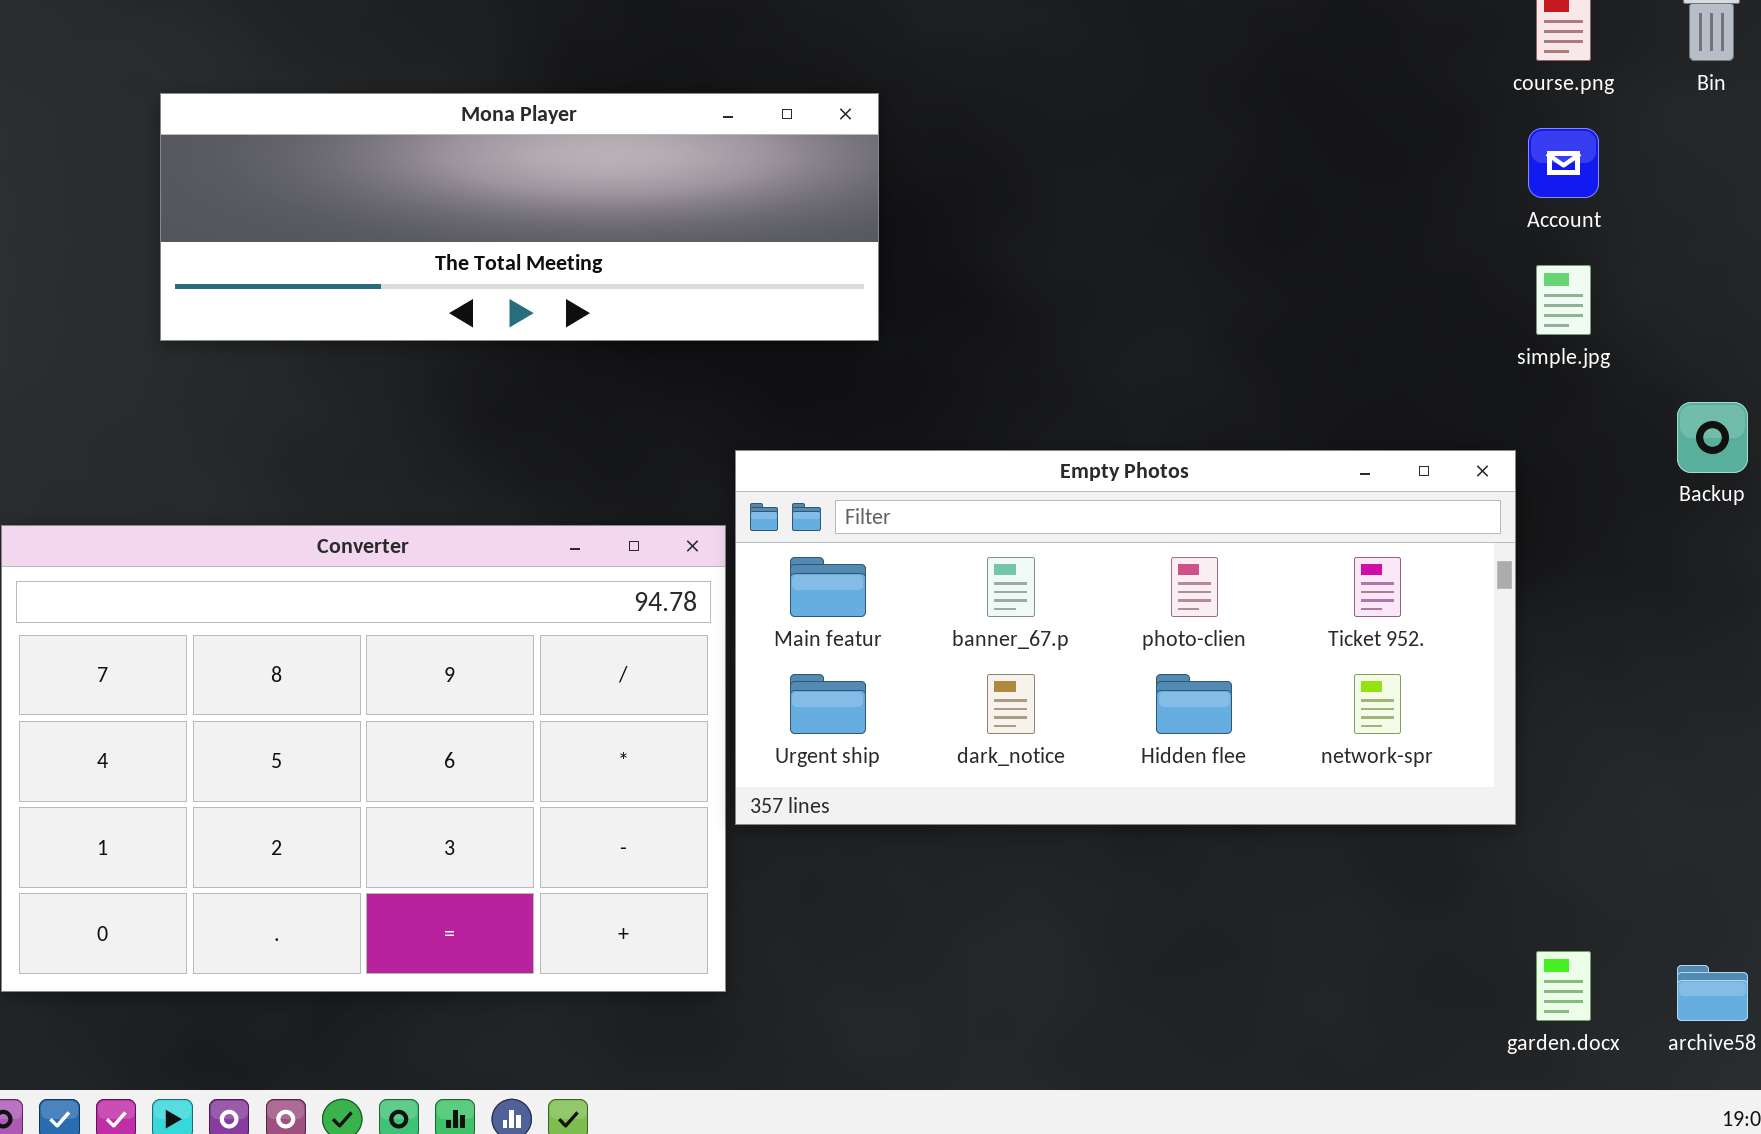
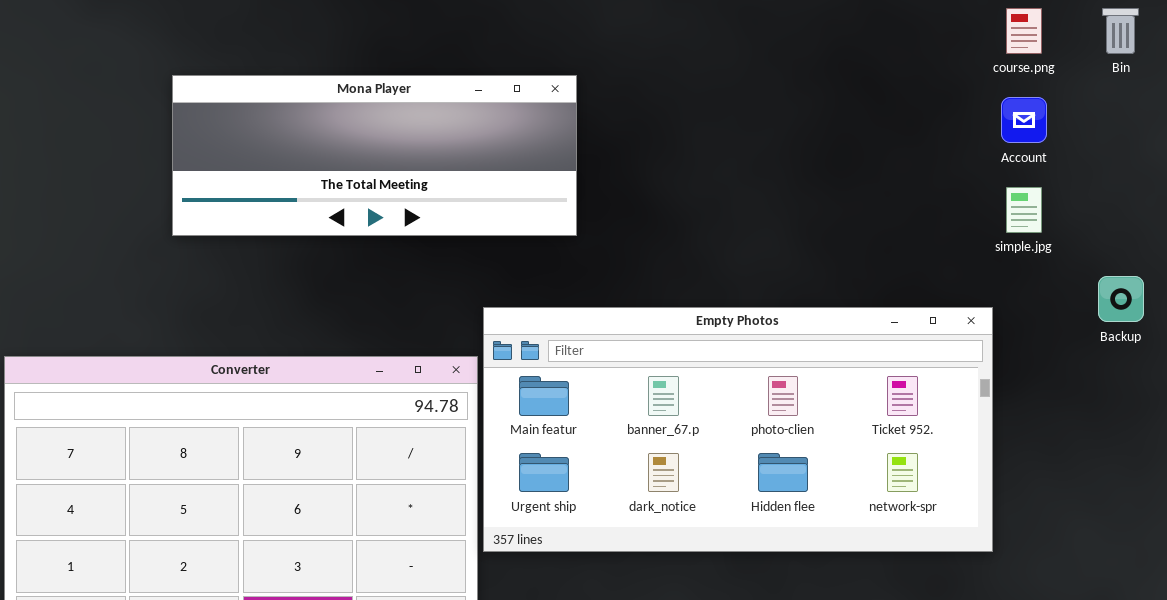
Mona Player: [160,93,879,341] -> [172,75,577,236], resized

